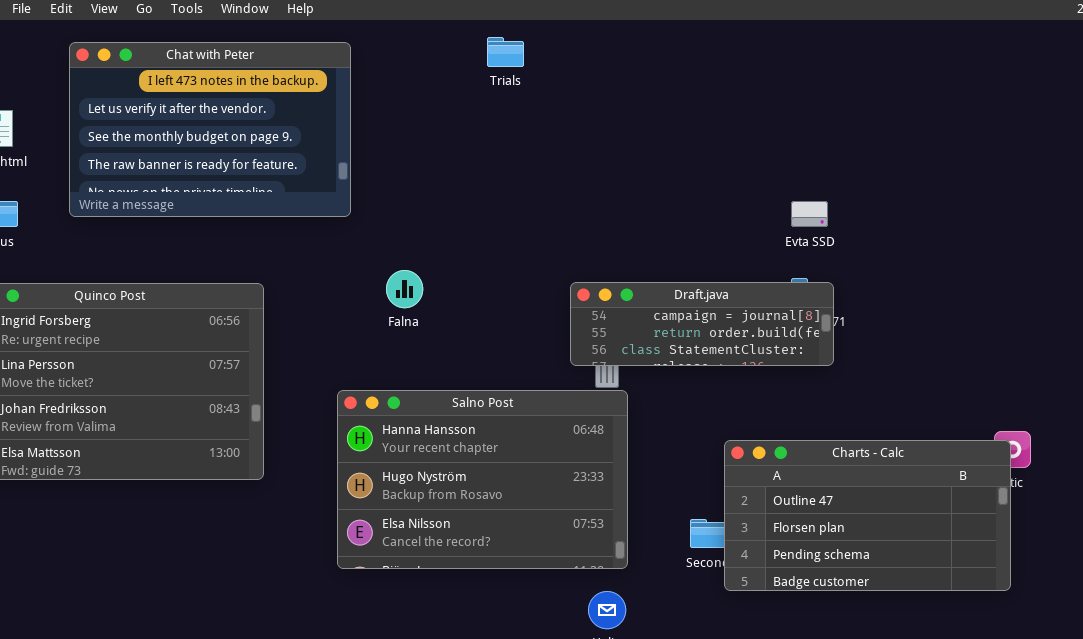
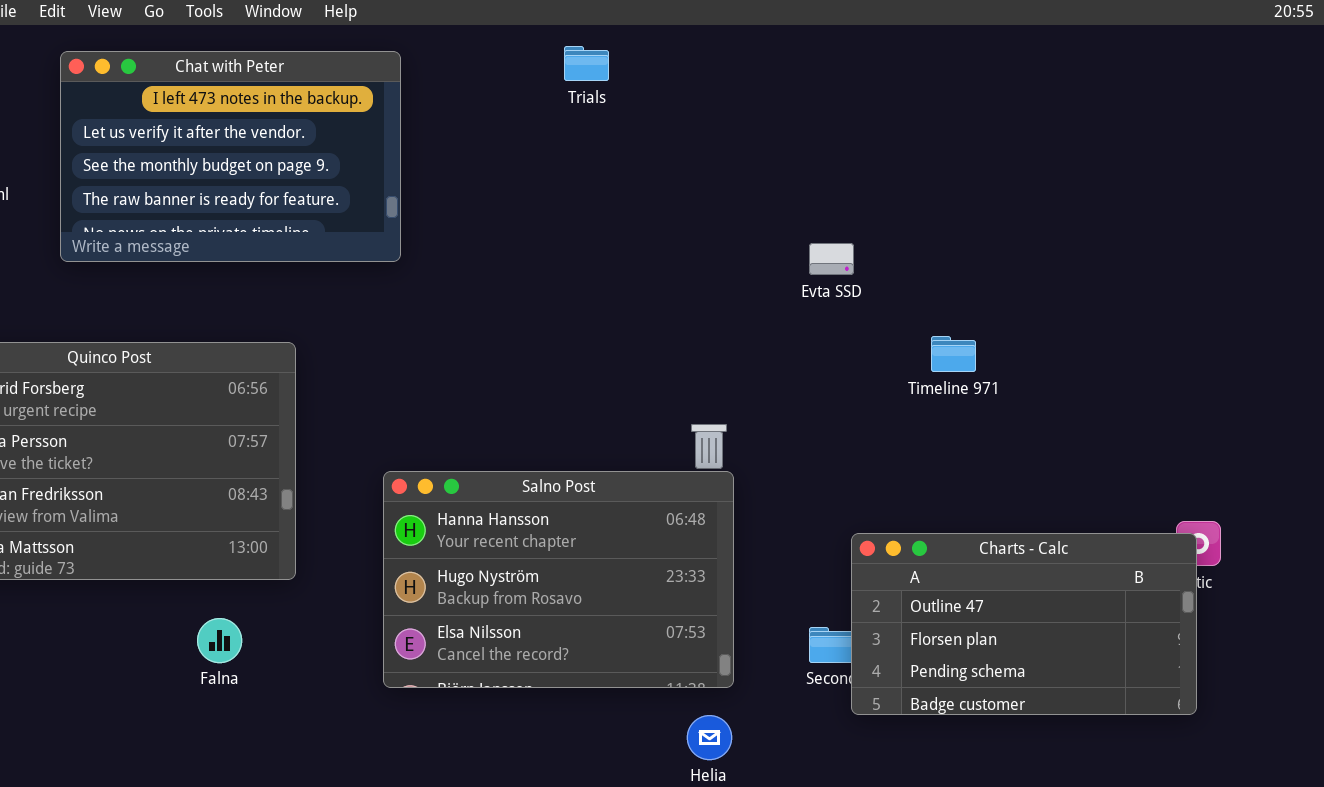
Evta SSD: [791,201,828,227] -> [809,243,854,275], moved
Falna: [386,270,423,308] -> [197,618,242,663], moved
Draft.java: [570,282,834,366] -> none, closed

